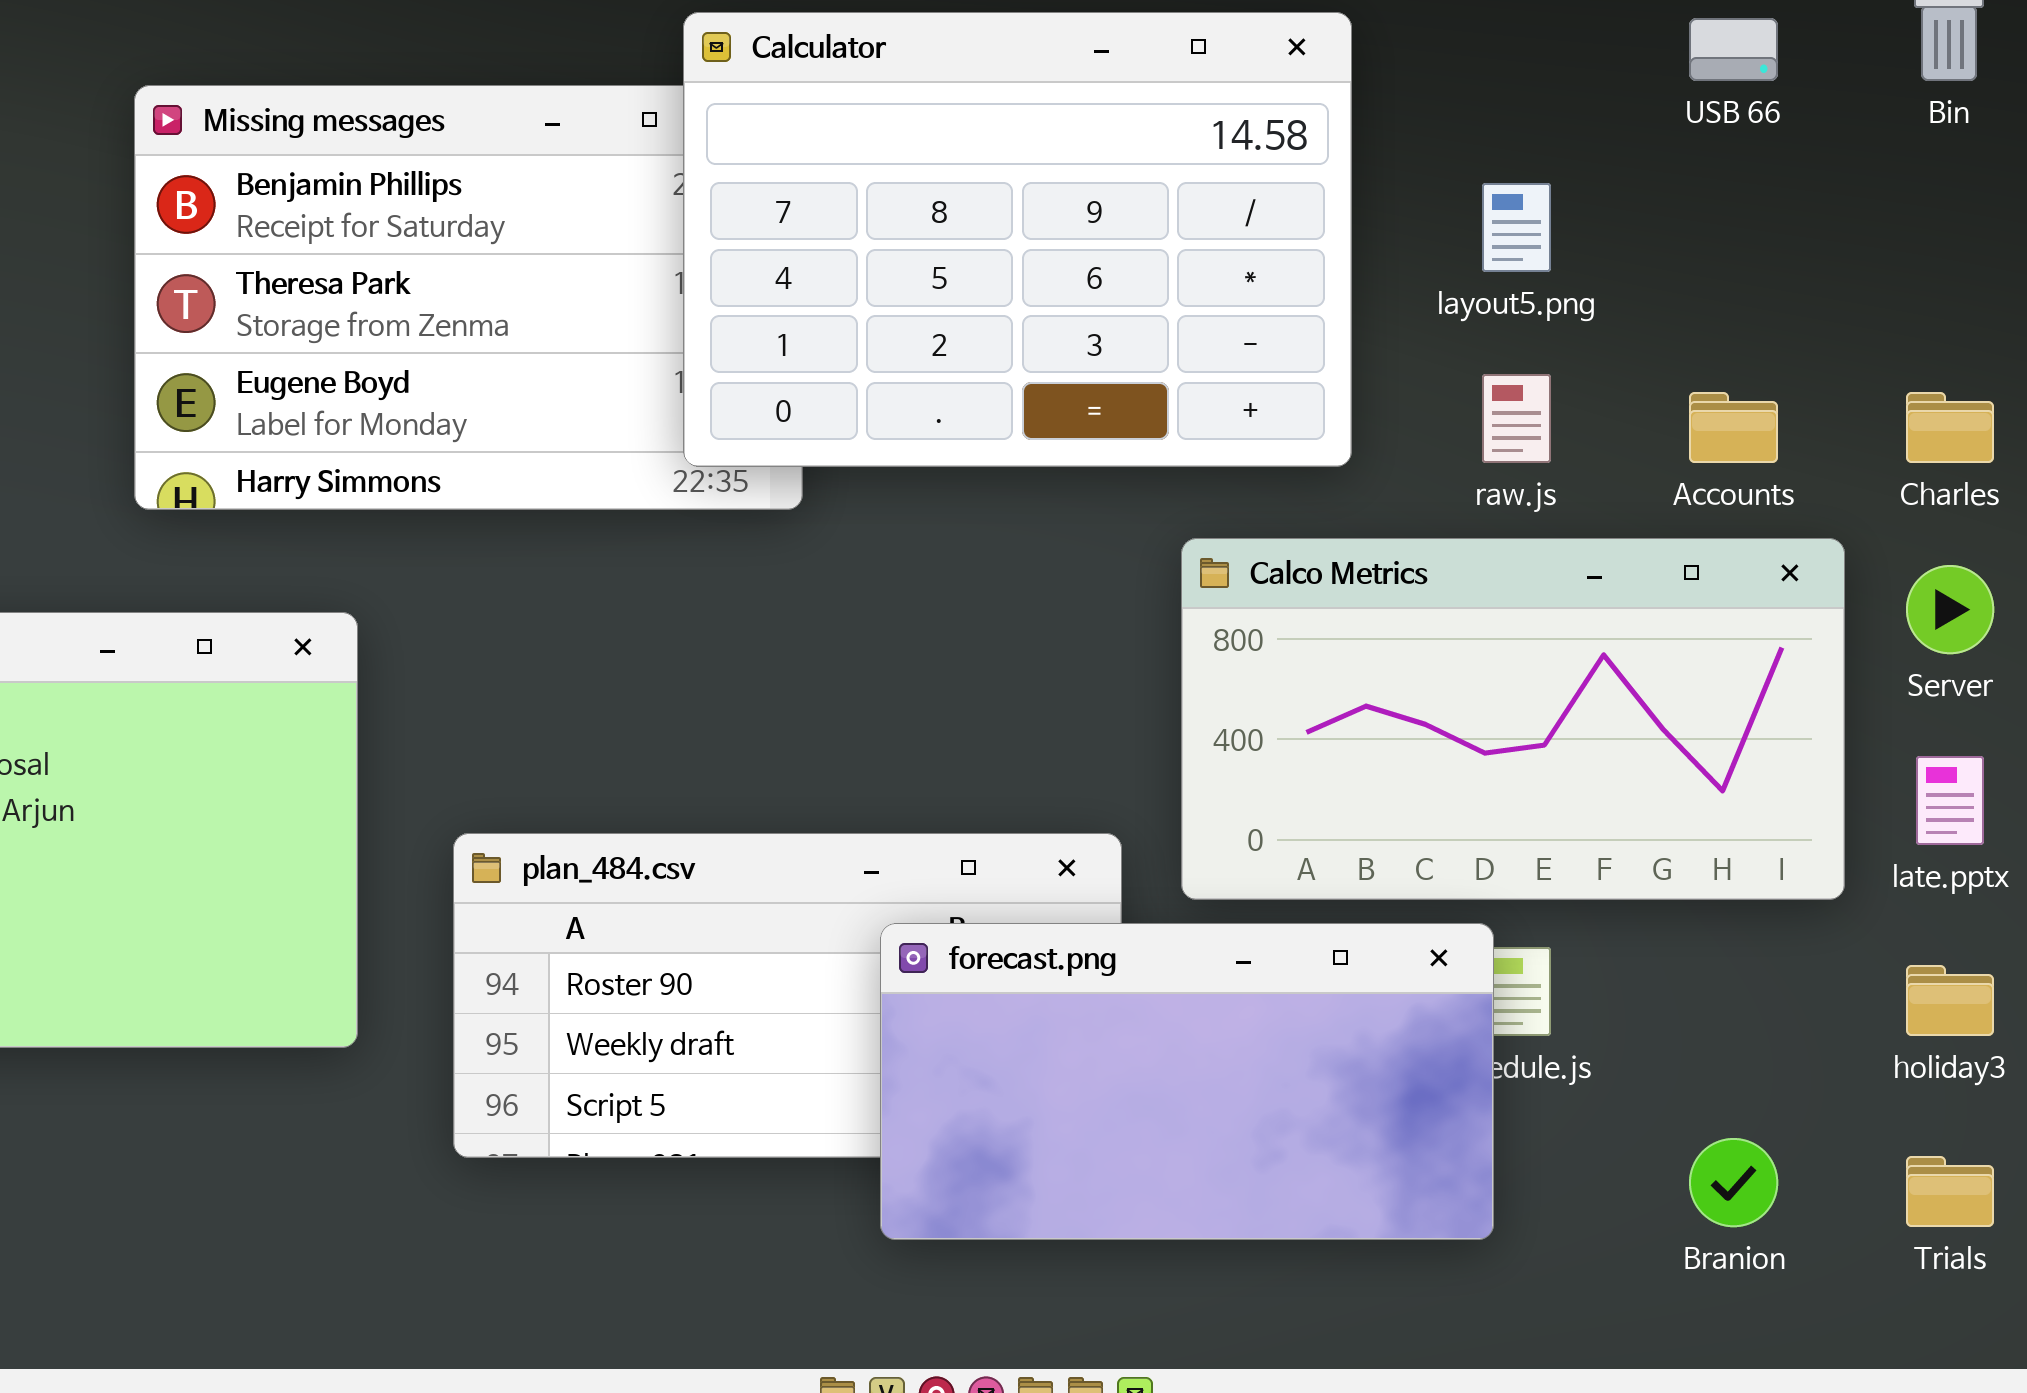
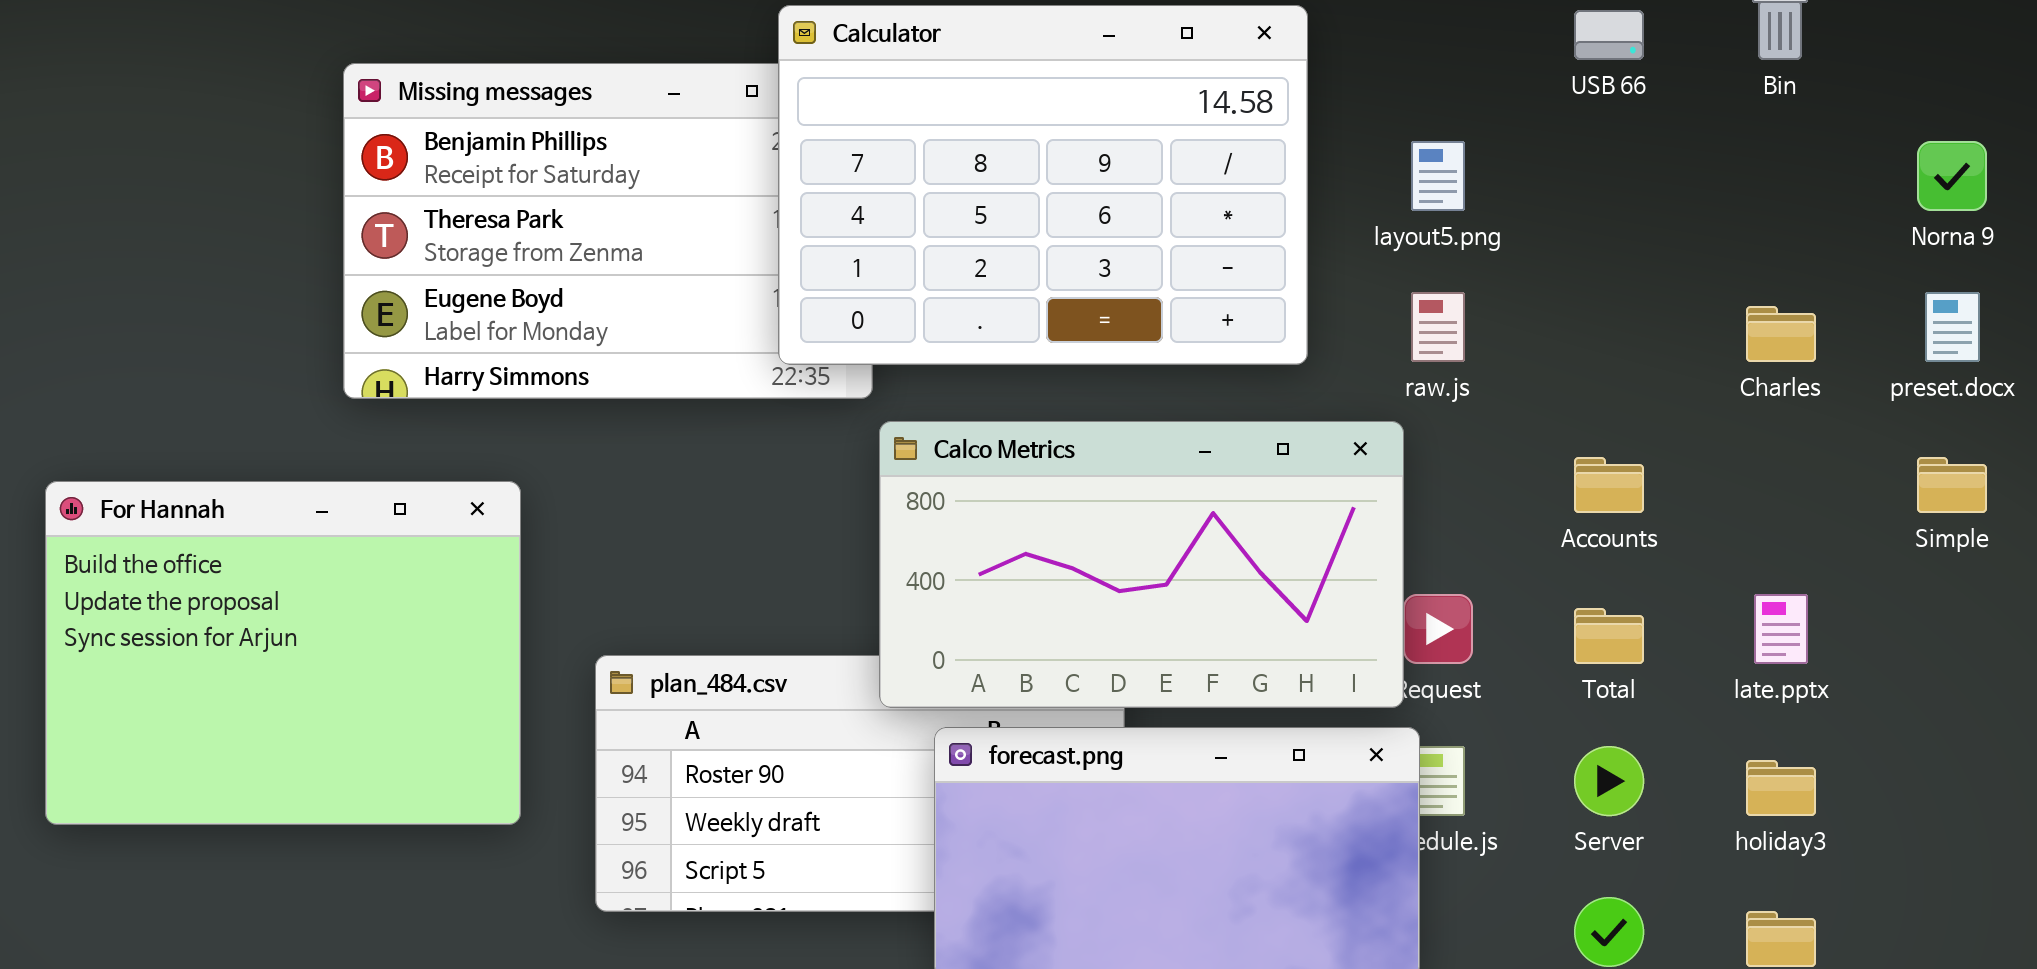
Accounts: [1689,392,1778,463] -> [1574,457,1644,513], moved
Calco Metrics: [1181,538,1845,900] -> [879,421,1404,708], moved
Server: [1906,565,1994,654] -> [1574,746,1644,816], moved

